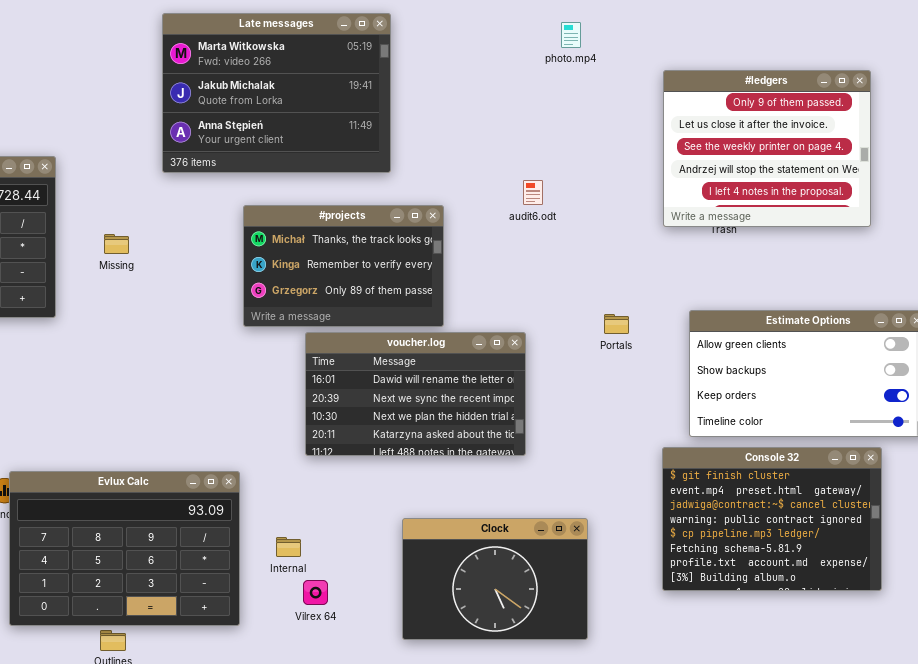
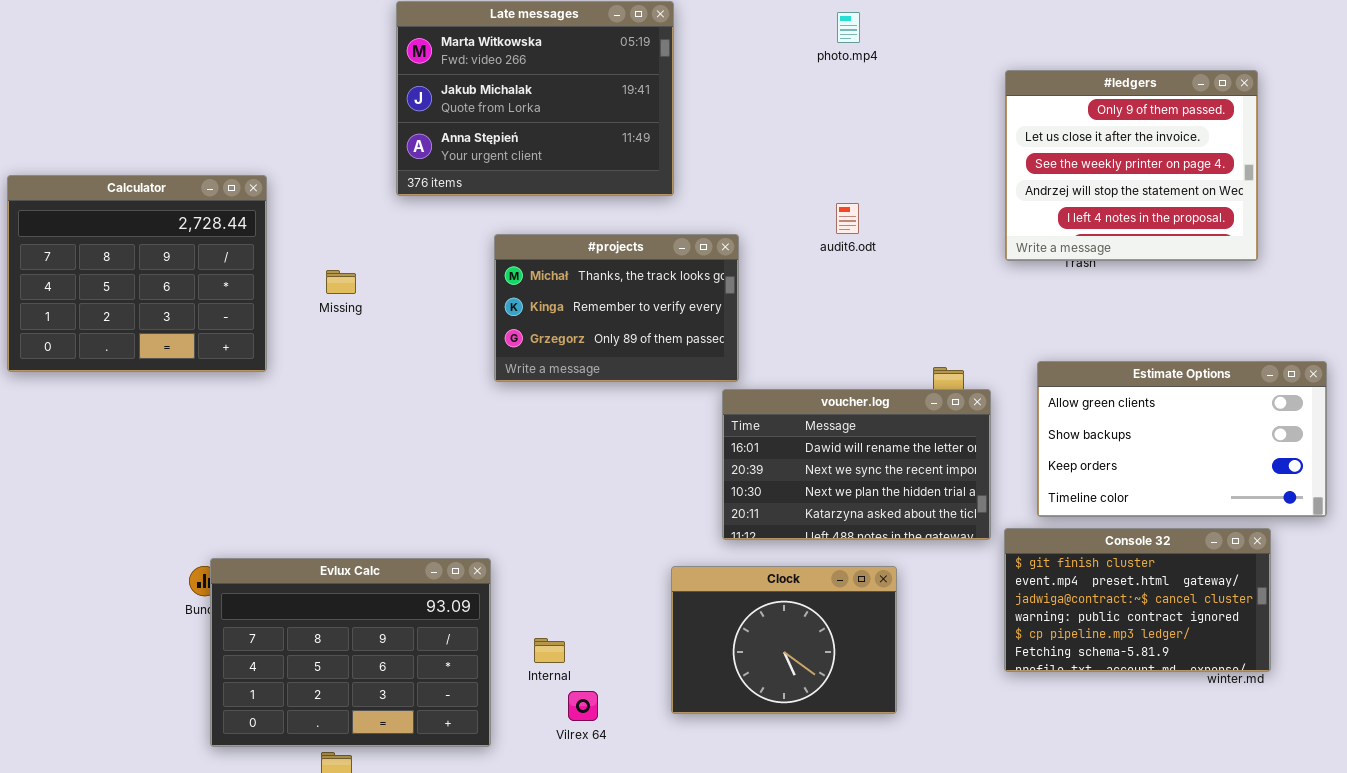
photo.mp4: [561,22,581,48] -> [837,12,860,43], moved
voucher.log: [305,332,526,456] -> [722,389,991,540], moved
Console 32: [662,447,882,591] -> [1004,528,1271,672], resized
Clock: [402,518,588,640] -> [671,566,897,714], moved

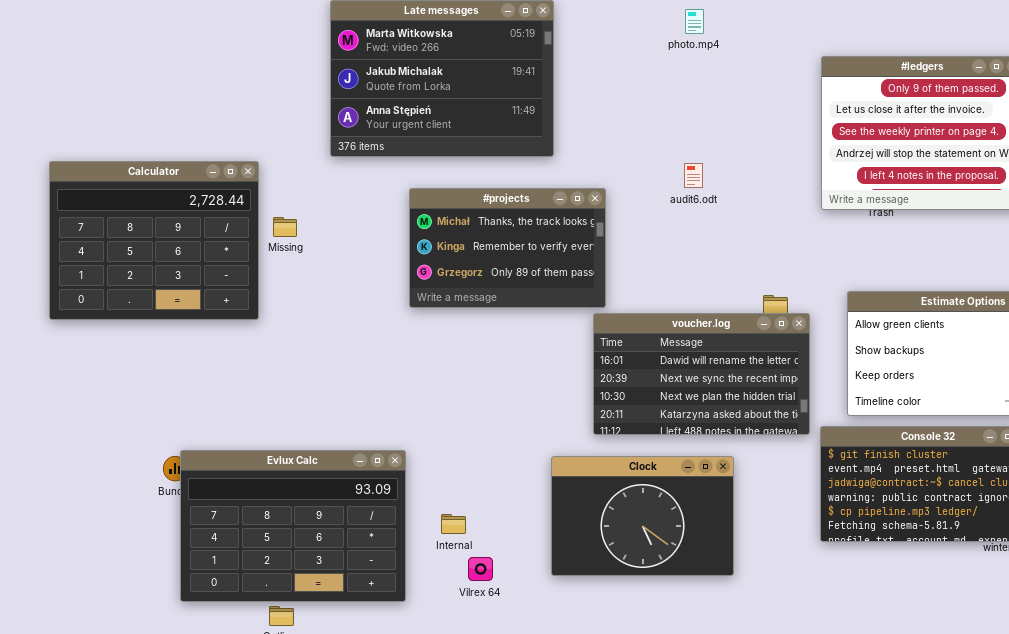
Calculator: [7,175,267,372] -> [49,161,259,320], moved

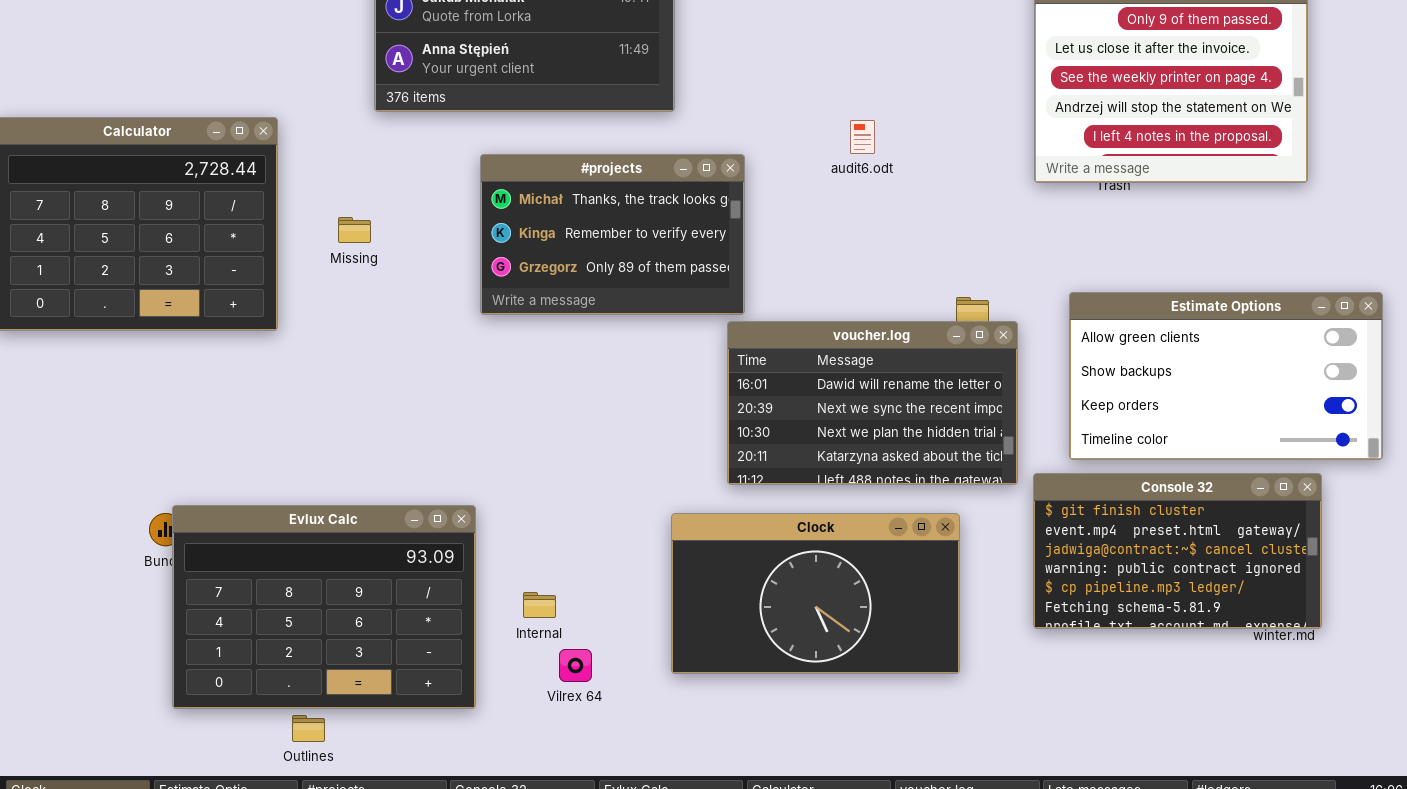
Missing: [273,217,297,237] -> [338,217,371,243], moved
Clock: [551,456,734,576] -> [671,513,960,674], resized

